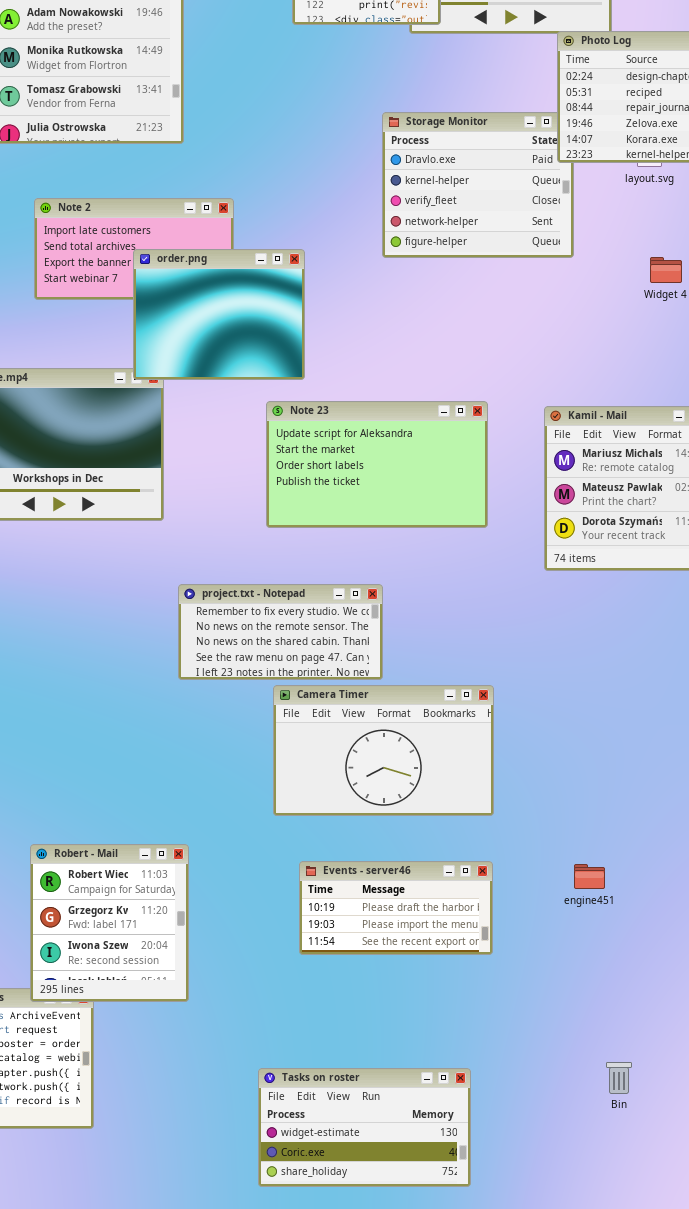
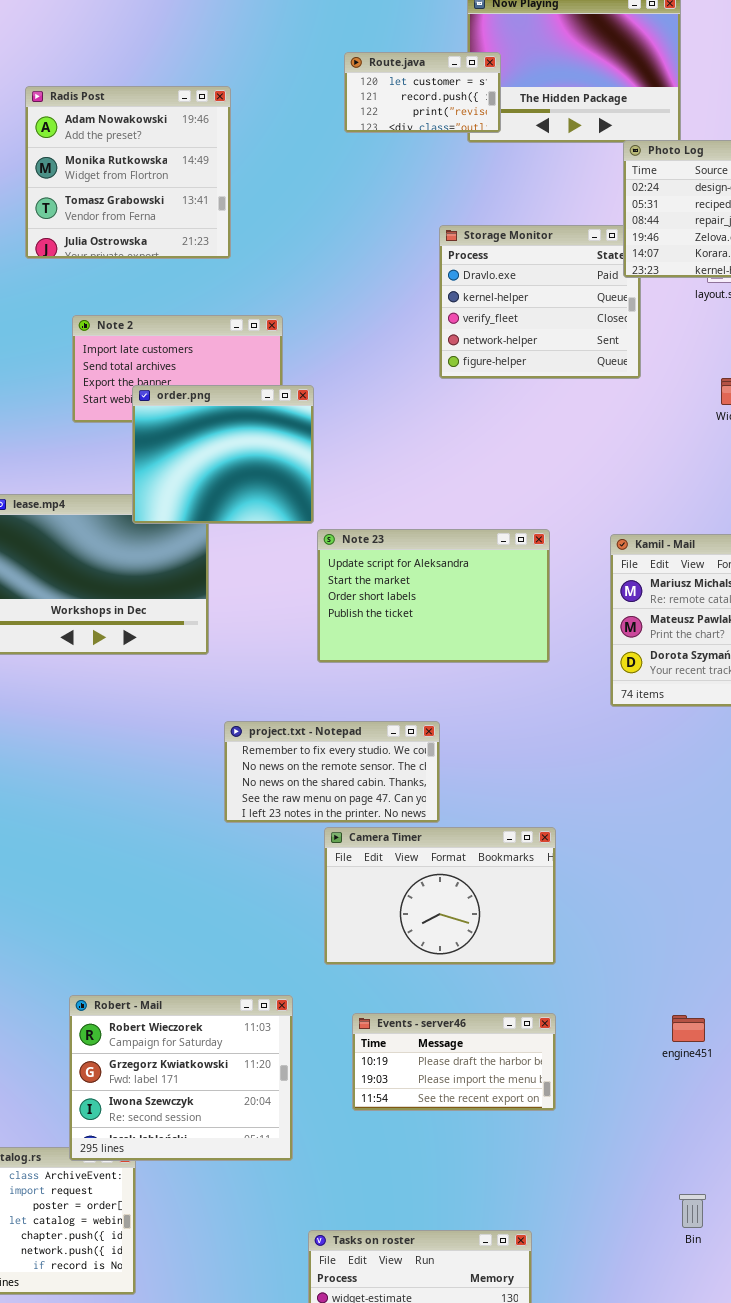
order.png: [133,249,305,380] -> [132,385,314,524], moved
Robert - Mail: [30,844,189,1002] -> [69,995,293,1161], resized
engine451: [574,864,605,889] -> [672,1015,705,1042], moved
Bin: [606,1062,632,1094] -> [679,1194,706,1228], moved

